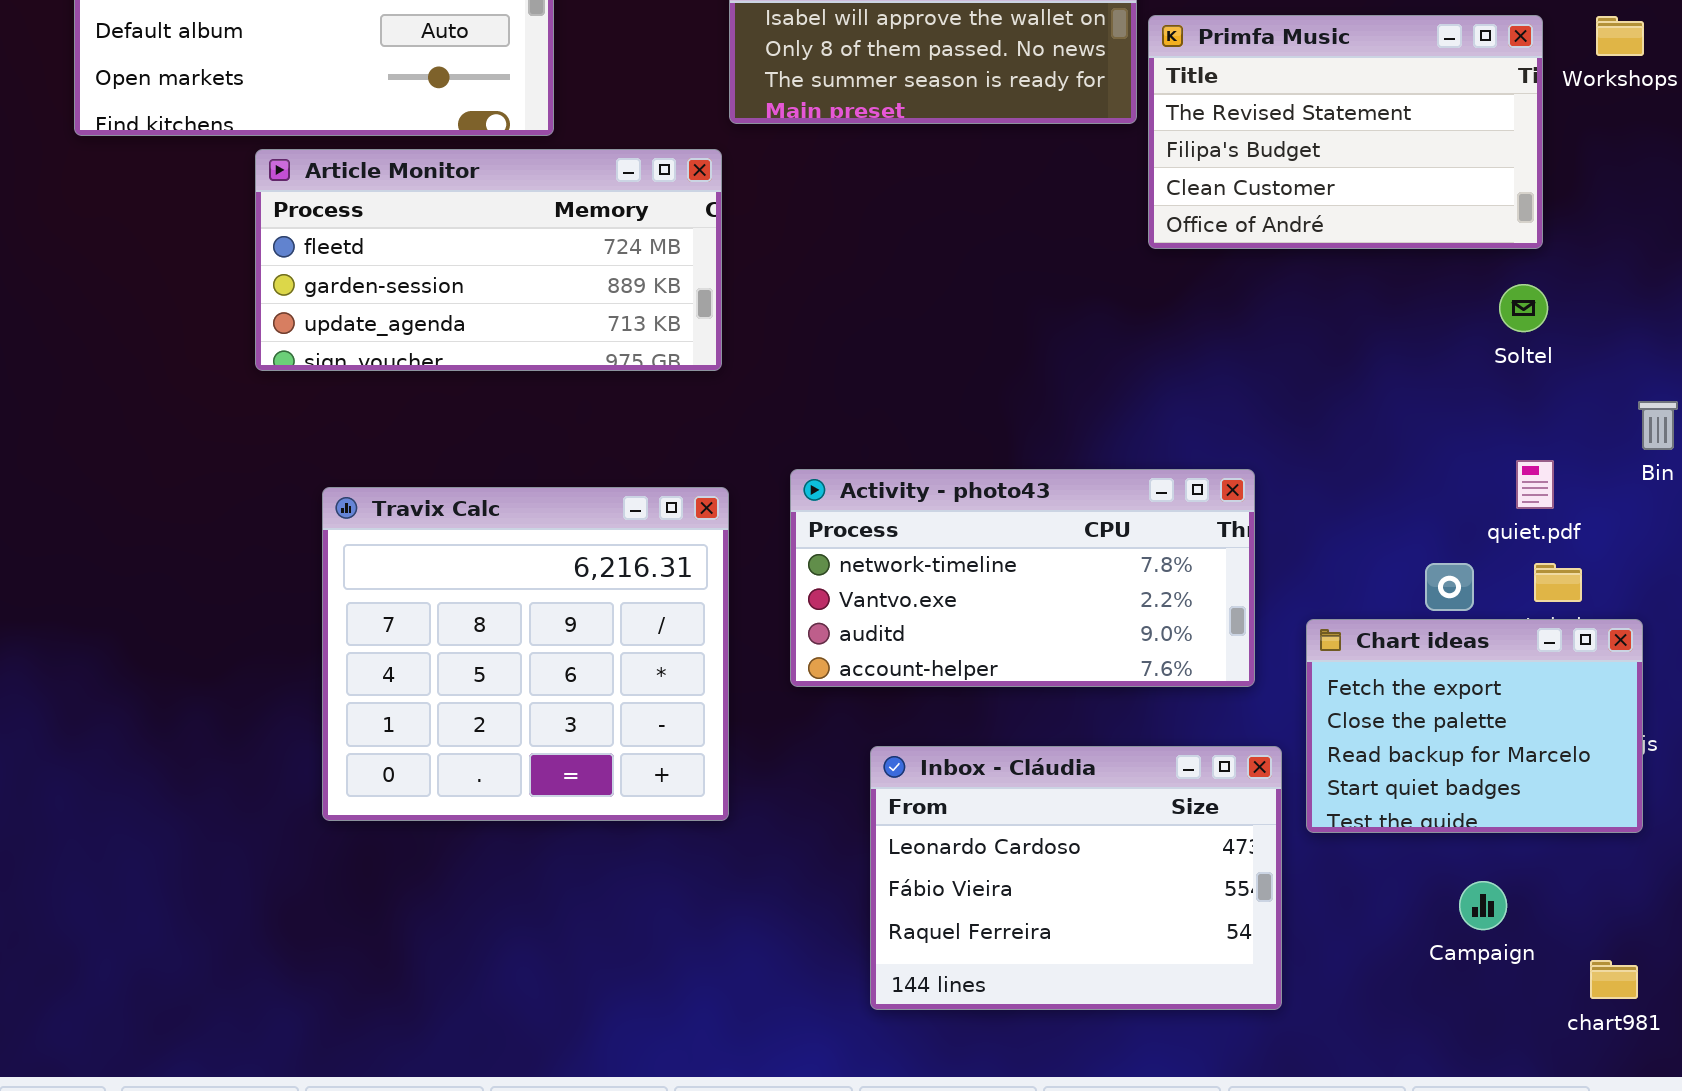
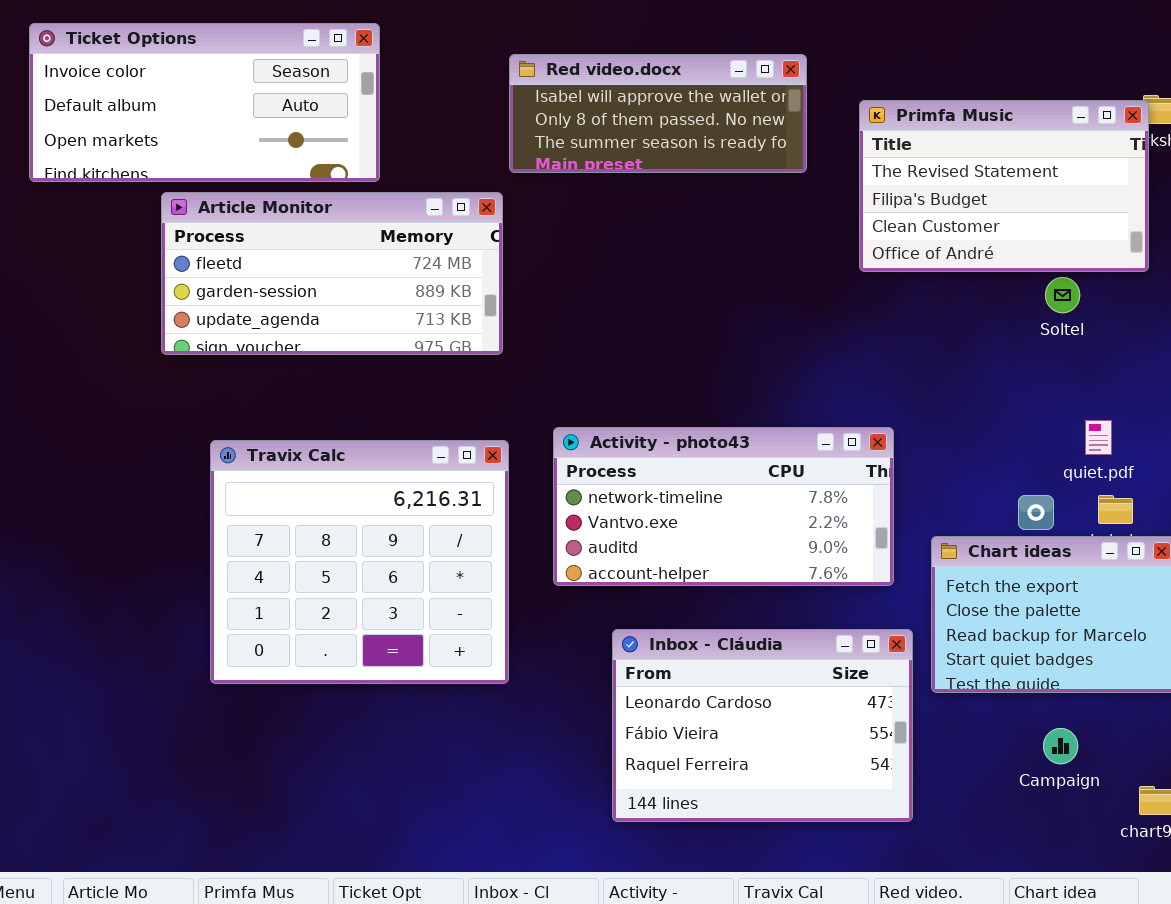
Primfa Music: [1148,15,1543,249] -> [859,100,1149,272], moved
Soltel: [1499,284,1548,332] -> [1045,277,1080,313], moved

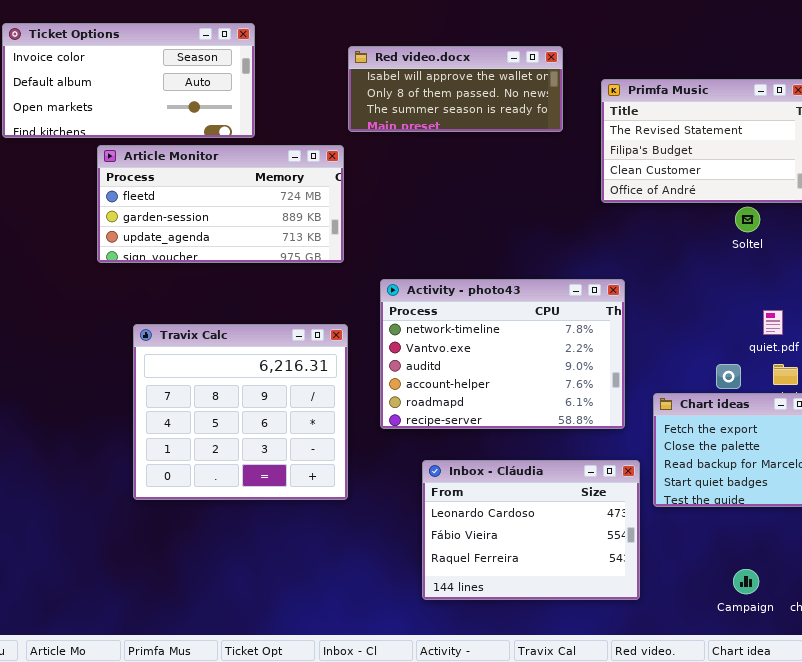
Activity - photo43: [553,427,894,586] -> [380,279,625,429], resized
Campaign: [1043,728,1078,764] -> [733,569,759,594], moved

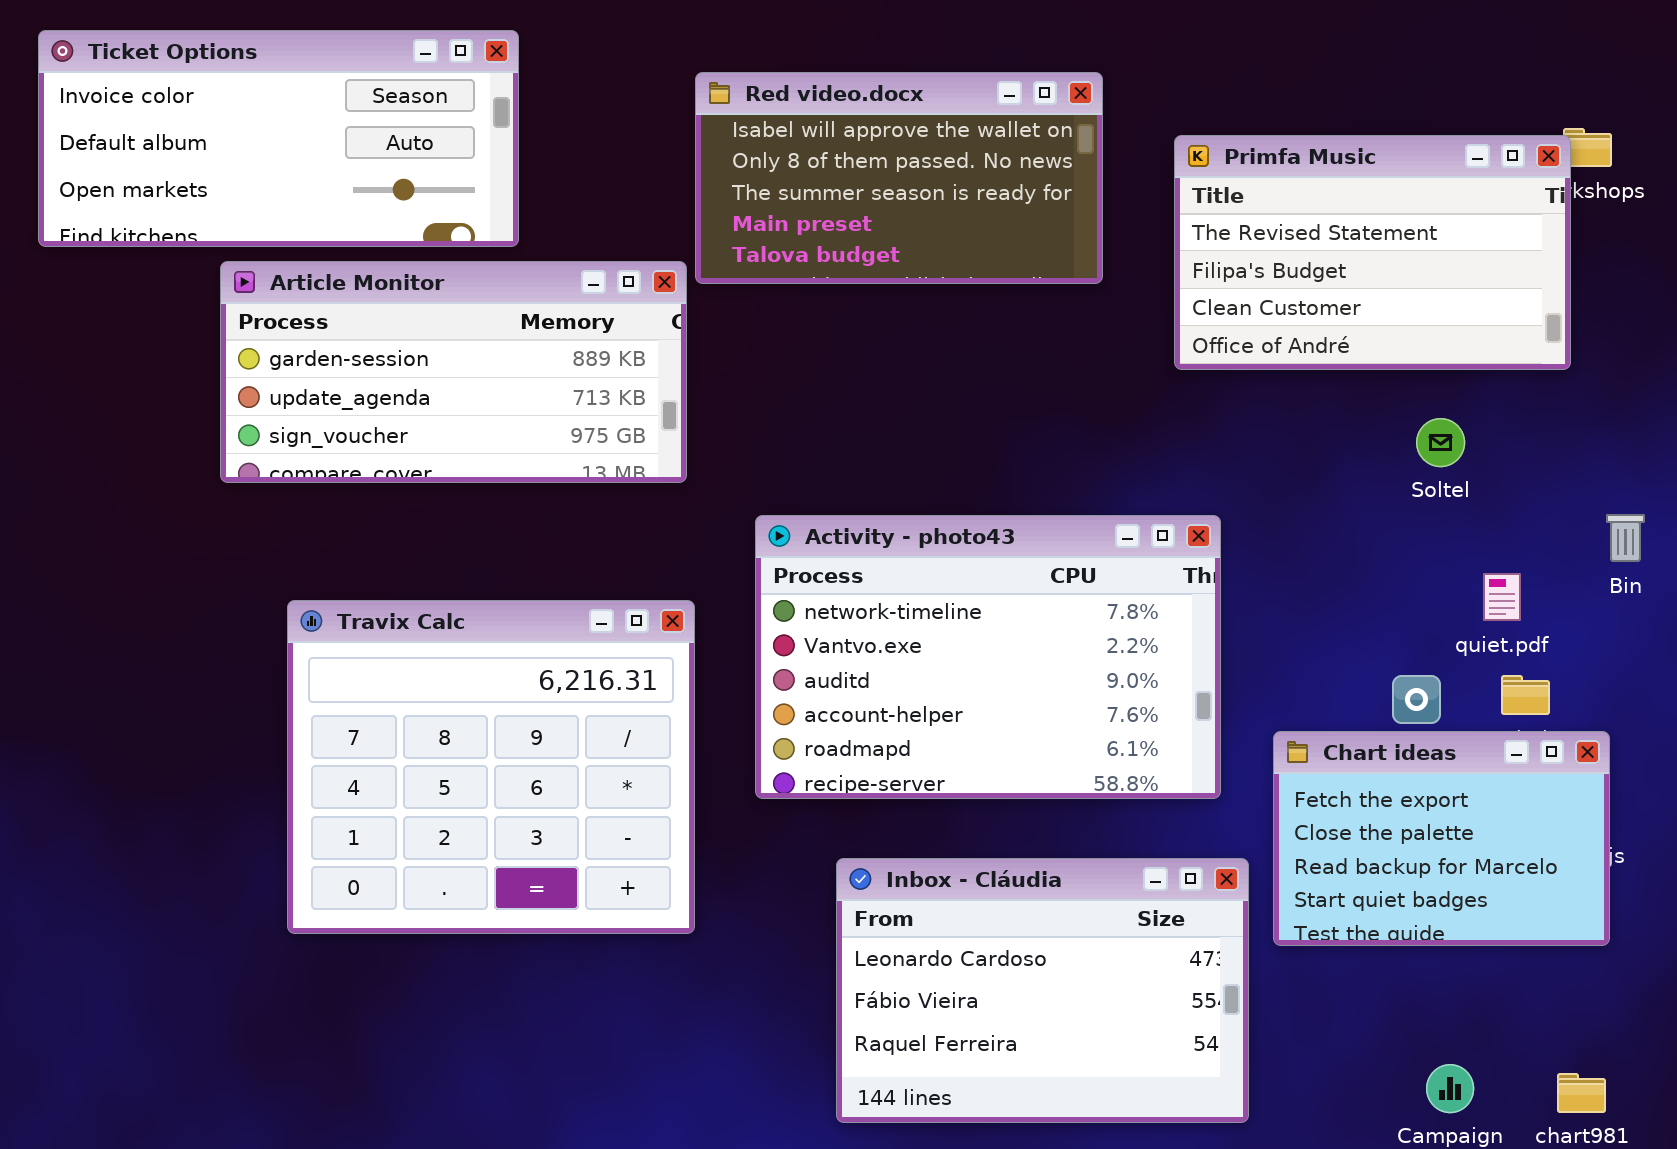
Red video.docx: [348,46,563,132] -> [695,72,1103,284], resized
Article Monitor: [97,145,344,263] -> [220,261,687,483], scrolled down 1 row
Soltel: [735,207,760,232] -> [1416,418,1465,467], moved

